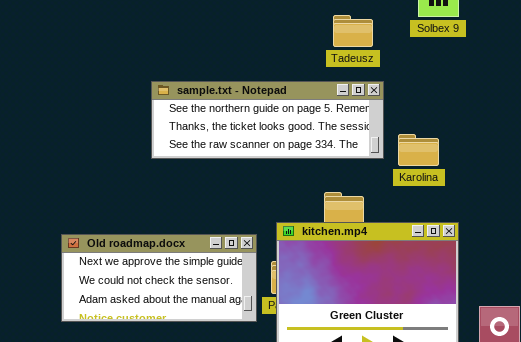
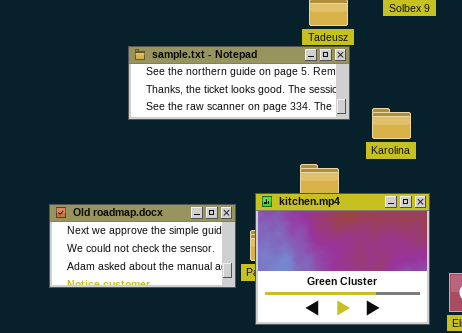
sample.txt - Notepad: [151,81,384,159] -> [128,46,350,120], moved

